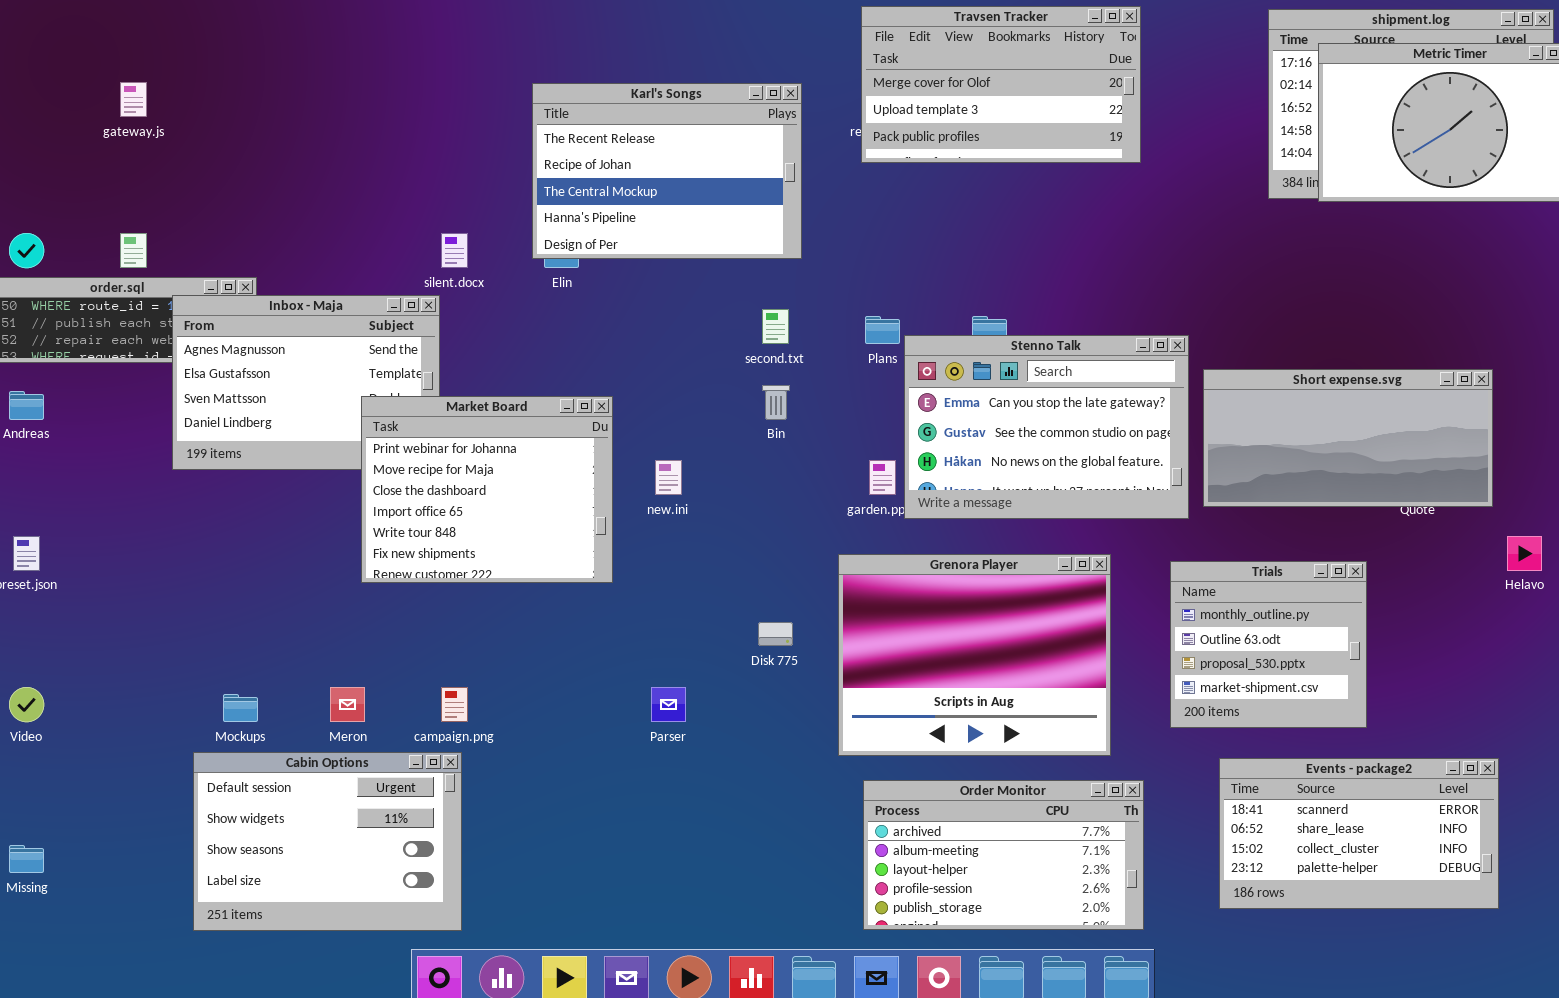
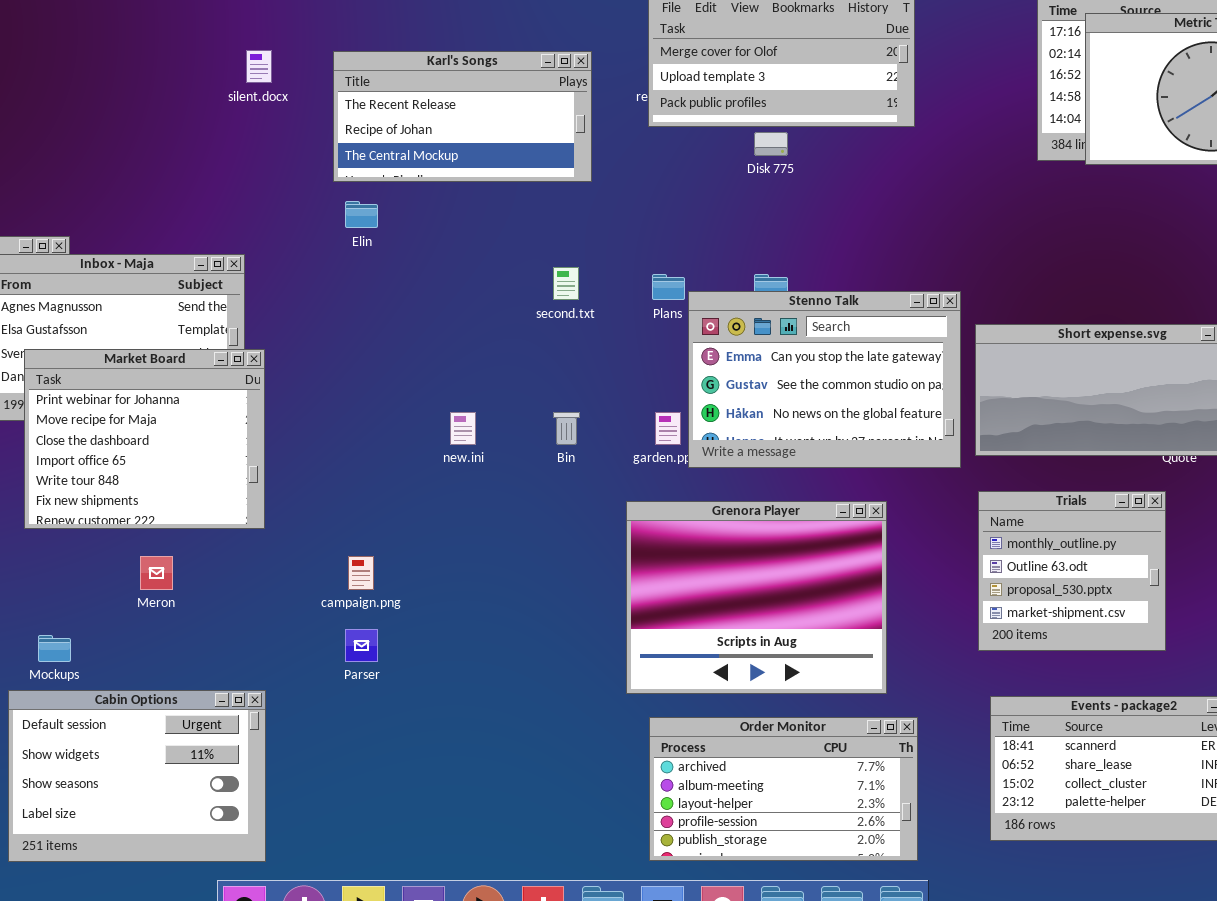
Karl's Songs: [532,83,802,259] -> [333,51,592,182], resized
silent.docx: [441,233,468,268] -> [246,50,272,83], moved
Bin: [762,385,790,420] -> [553,412,580,445], moved
Market Board: [361,396,613,583] -> [24,349,265,529], moved
Trials: [1170,561,1367,728] -> [978,491,1166,651], moved
Disk 775: [758,622,793,646] -> [754,132,788,156], moved
Meron: [330,687,365,722] -> [140,556,173,590], moved
campaign.png: [441,687,468,722] -> [348,556,374,590], moved
Parser: [651,687,686,722] -> [345,629,378,662], moved

